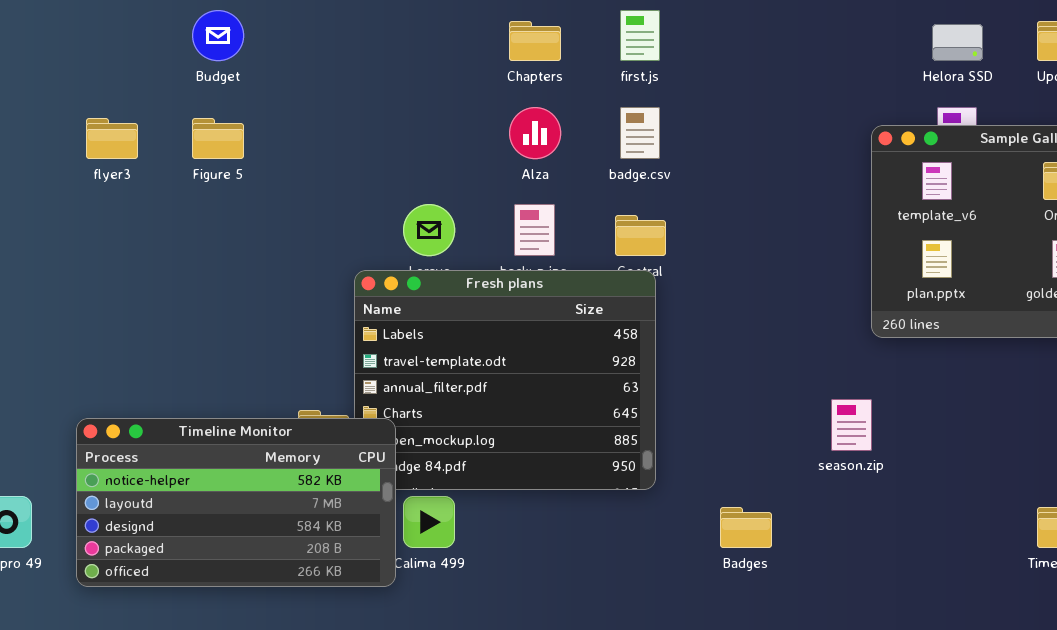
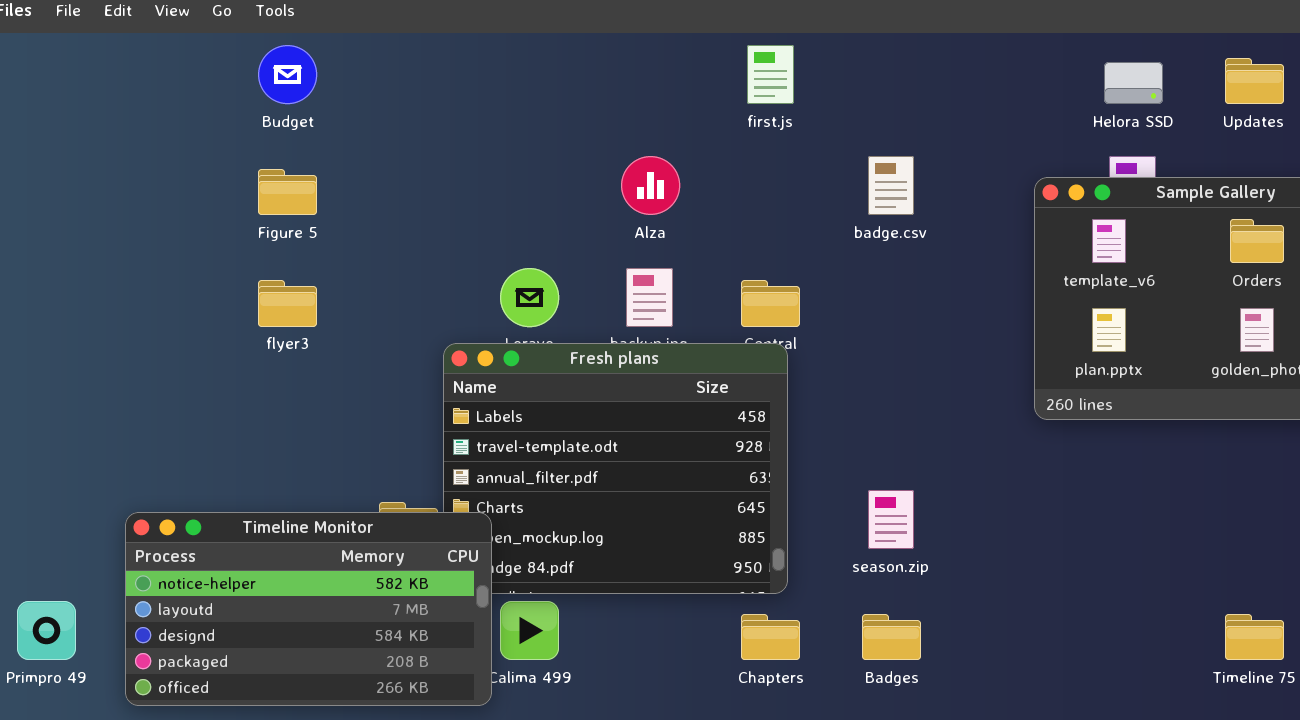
Chapters: [509,21,561,61] -> [741,614,800,660], moved
badge.csv: [620,107,660,159] -> [868,156,914,215], moved
flyer3: [86,118,138,159] -> [258,280,317,327], moved
season.zip: [831,399,872,451] -> [868,490,914,549], moved

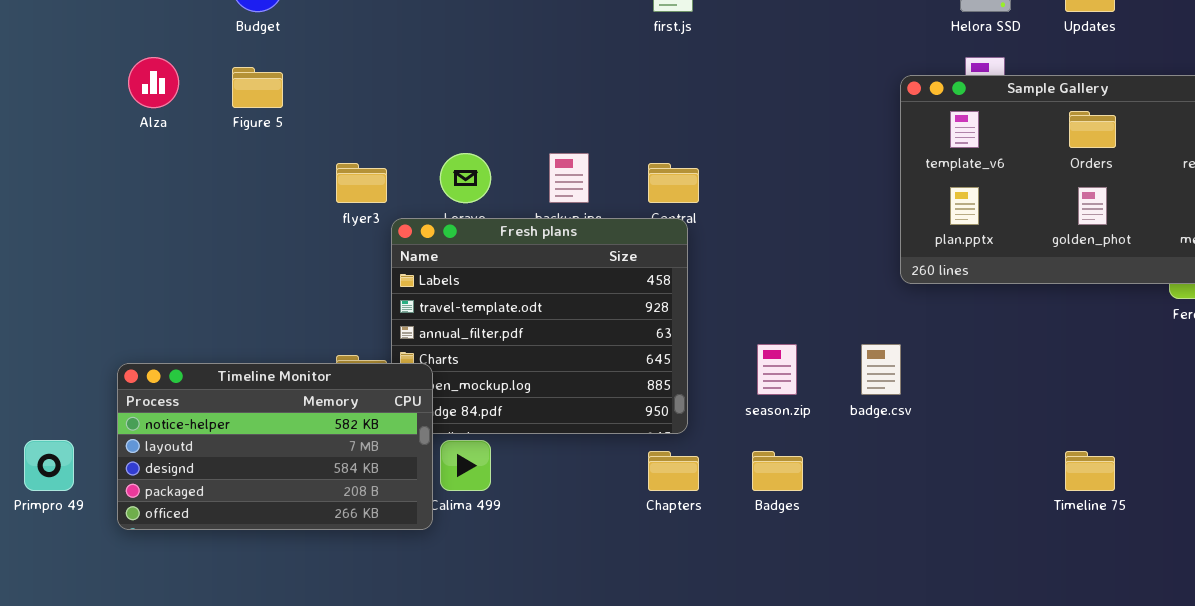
Alza: [621,156,680,215] -> [128,57,179,108], moved
badge.csv: [868,156,914,215] -> [861,344,901,395], moved
flyer3: [258,280,317,327] -> [336,163,387,203], moved

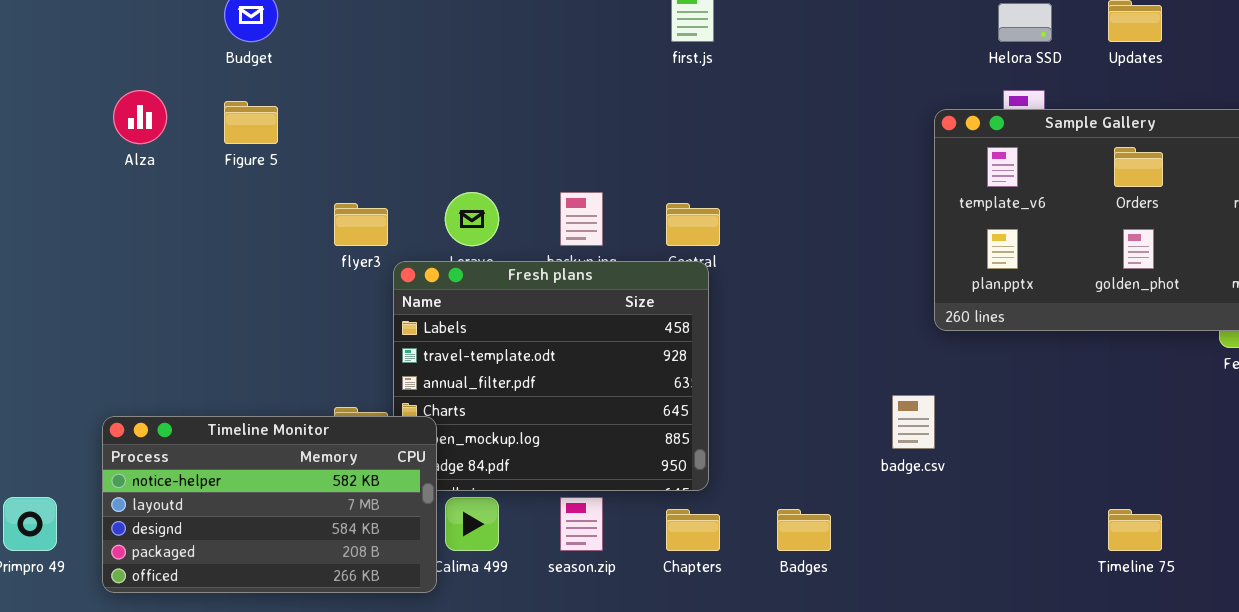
season.zip: [757,344,797,395] -> [560,497,603,551], moved

